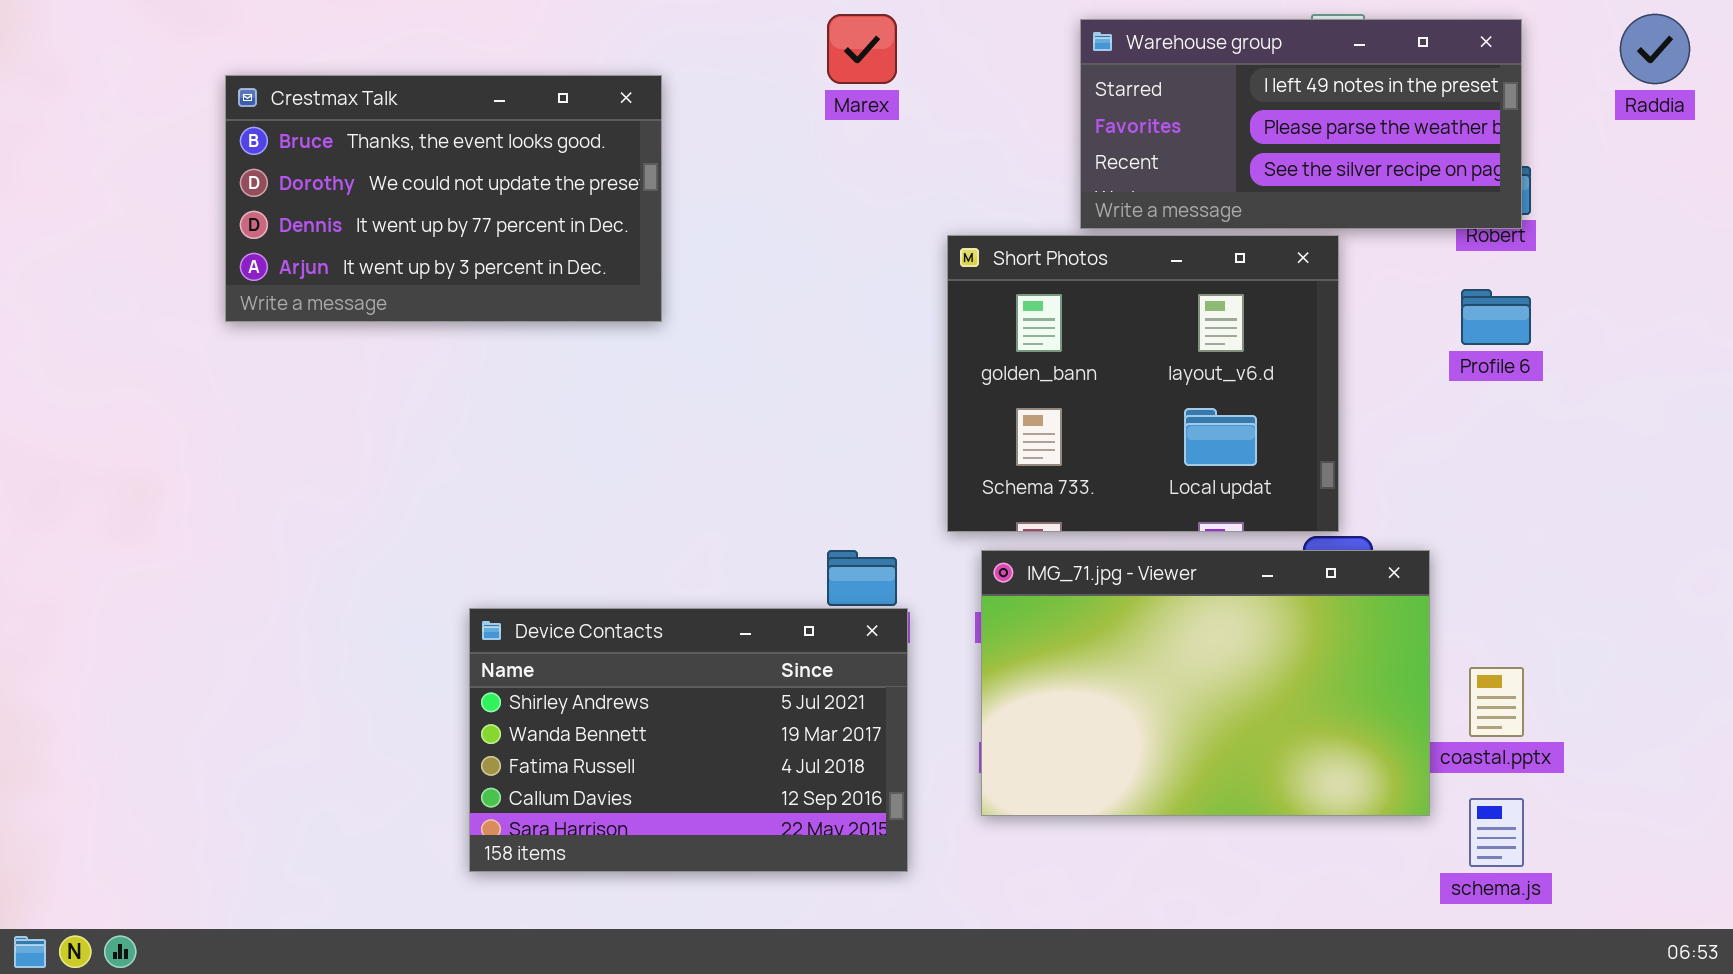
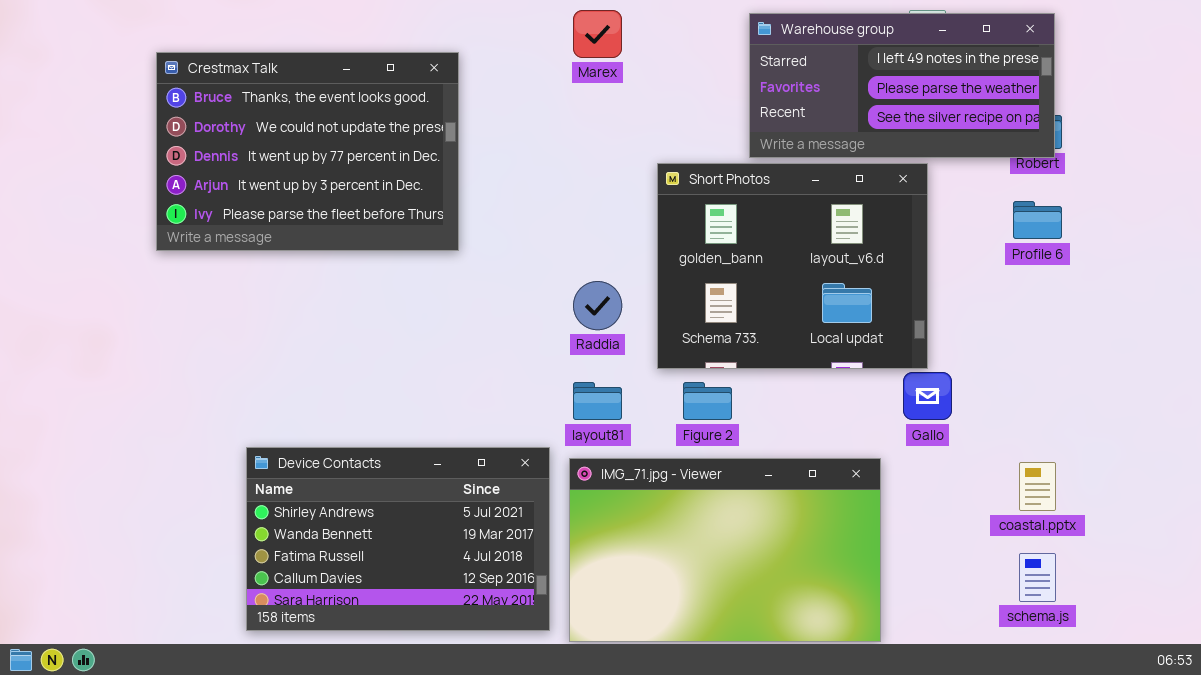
Raddia: [1620,14,1690,84] -> [573,281,622,330], moved
Crestmax Talk: [225,75,662,322] -> [156,52,459,251], resized
IMG_71.jpg - Viewer: [981,550,1430,816] -> [569,458,881,642], moved
Device Contacts: [469,608,908,872] -> [246,447,550,631], moved

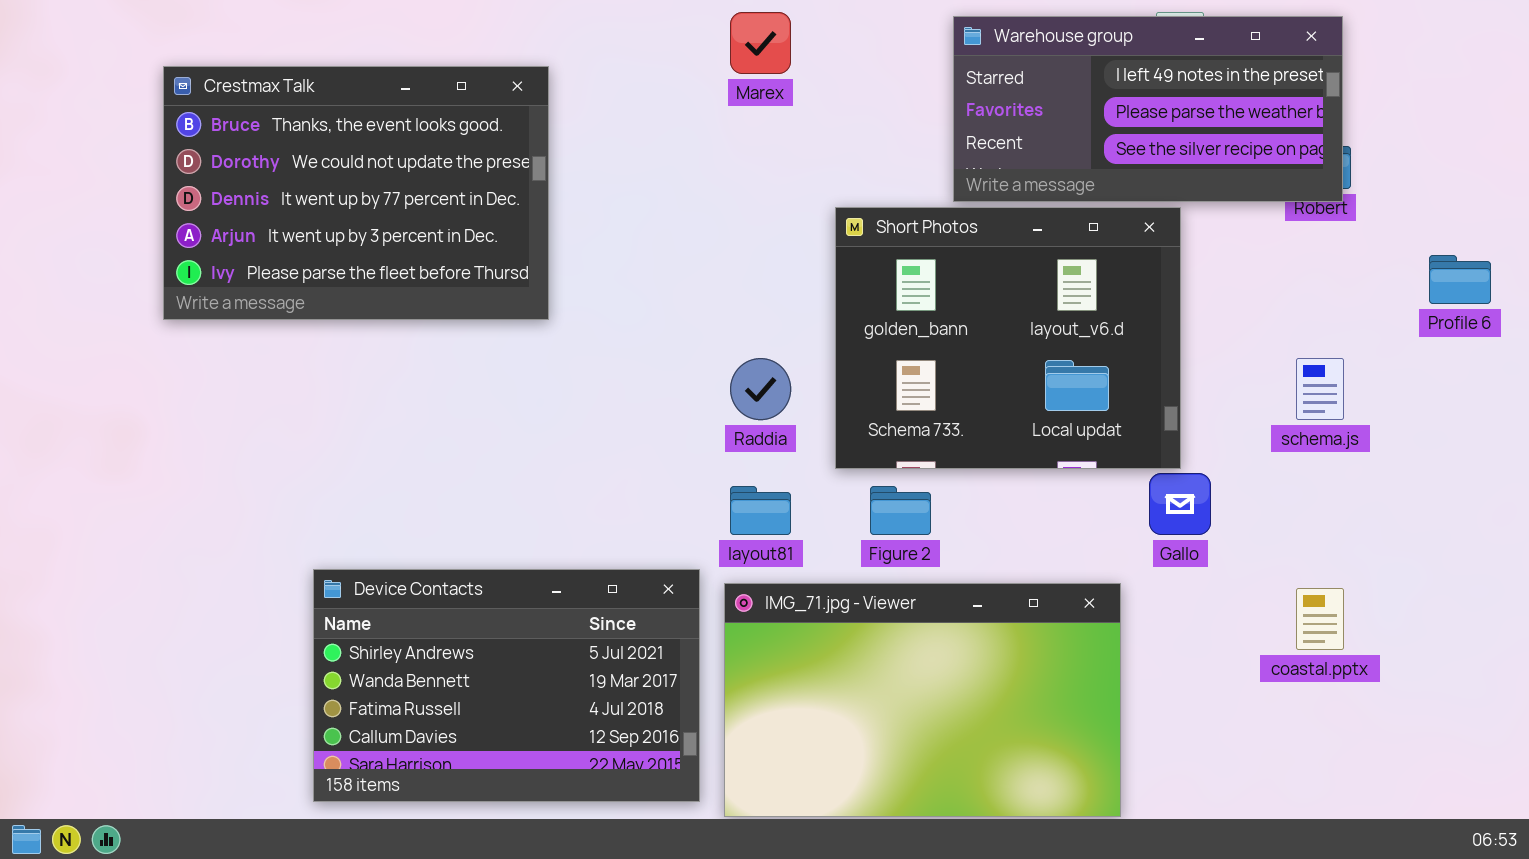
Crestmax Talk: [156,52,459,251] -> [163,66,549,320], moved
Profile 6: [1013,201,1062,239] -> [1429,255,1491,304], moved
schema.js: [1019,553,1056,602] -> [1296,358,1344,420], moved

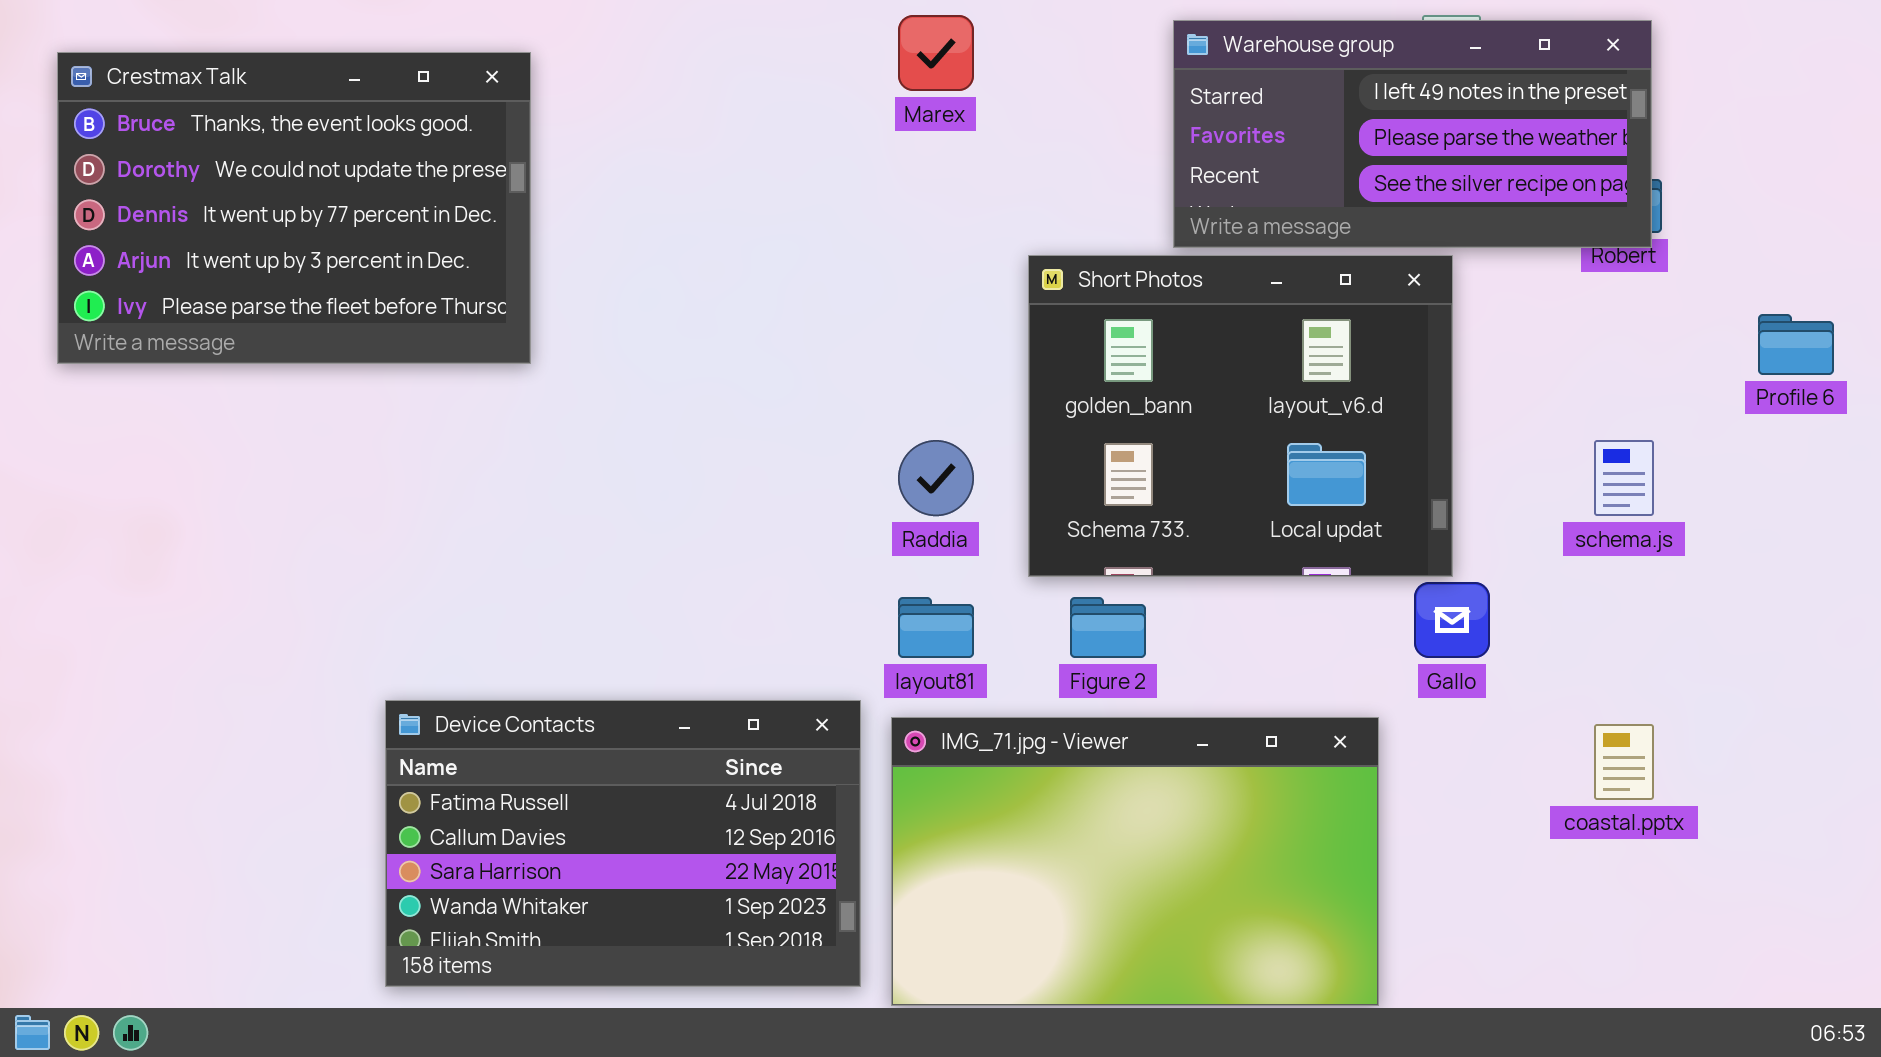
Crestmax Talk: [163,66,549,320] -> [57,52,531,364], moved
Device Contacts: [313,569,700,802] -> [385,700,861,987], scrolled down 2 rows

